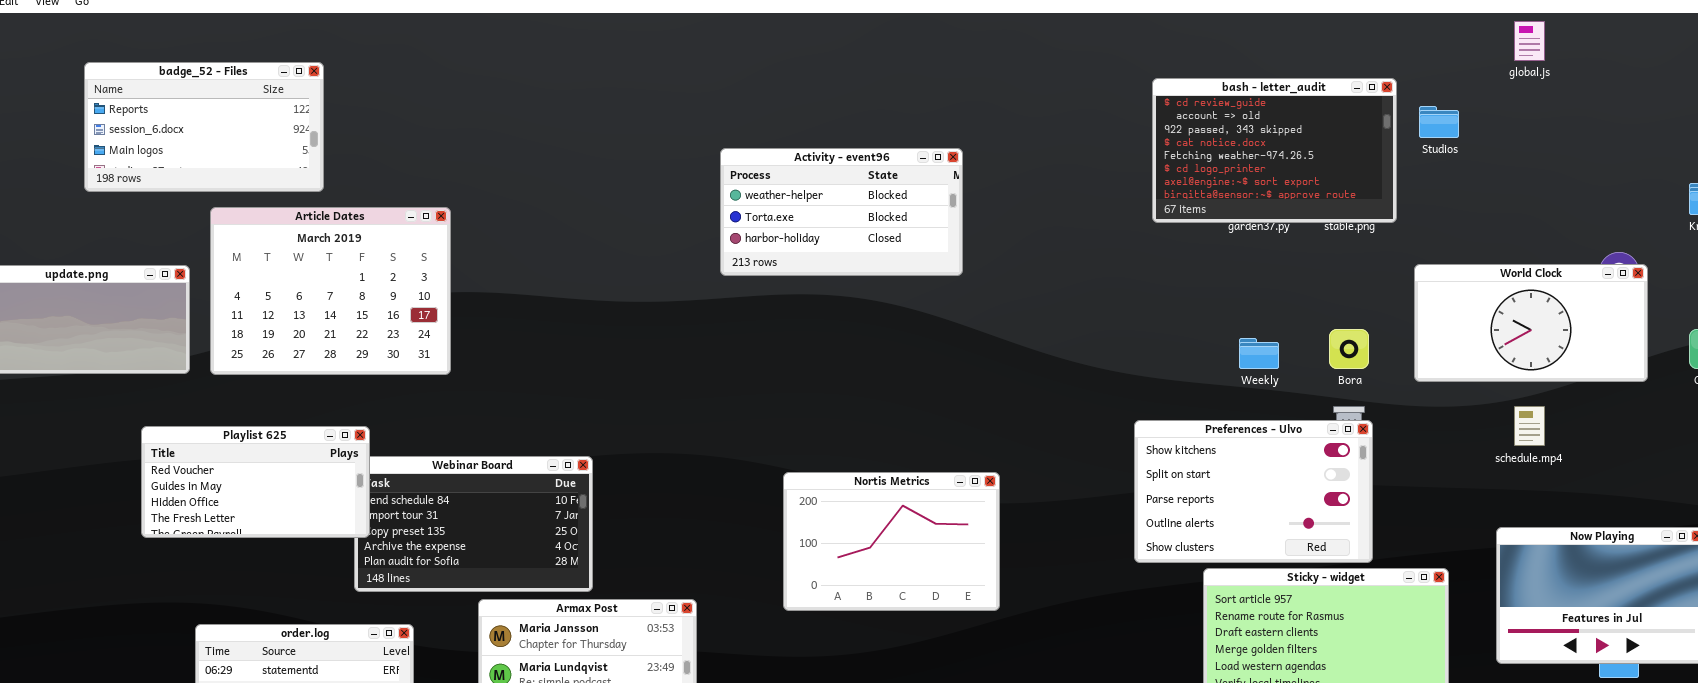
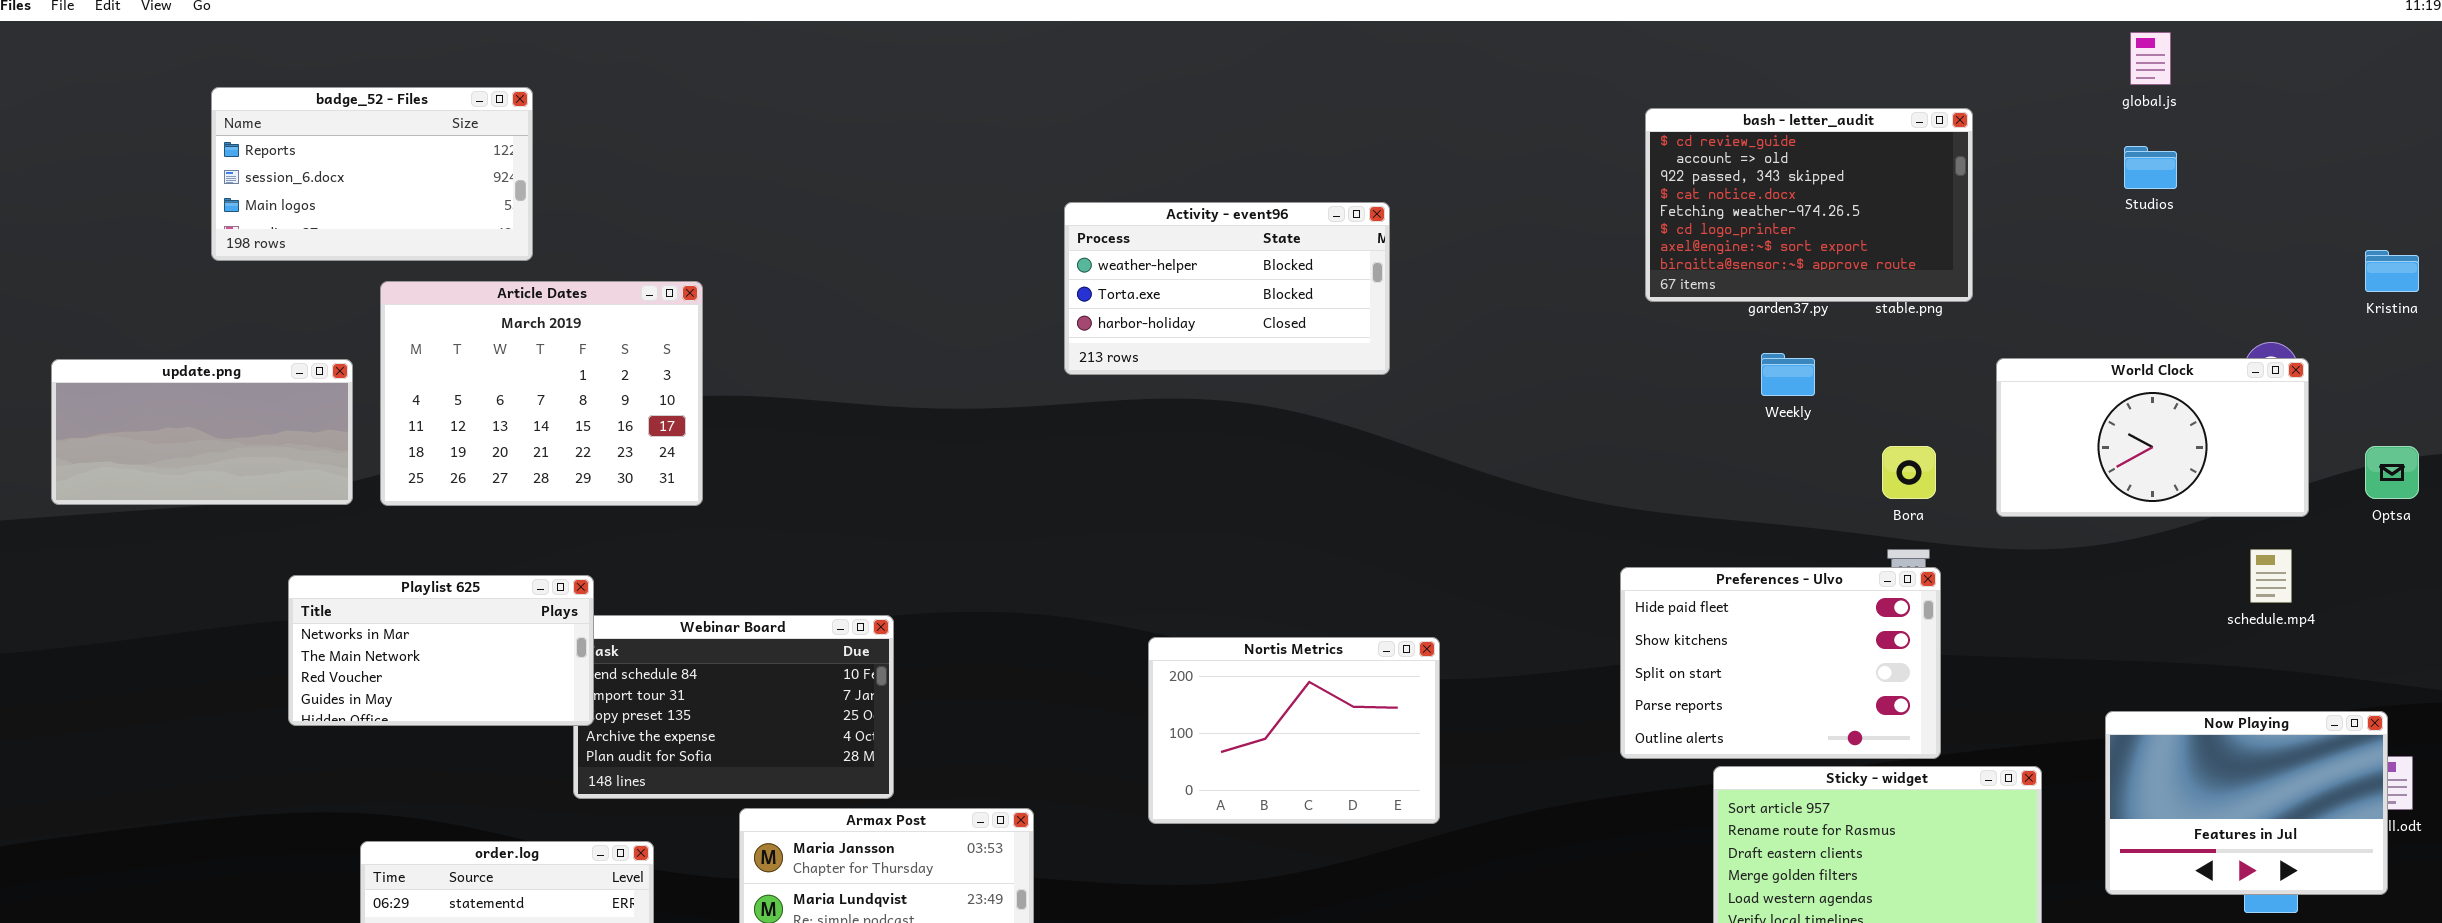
Studios: [1419,106,1459,138] -> [2124,146,2177,189], moved
Weekly: [1239,338,1279,369] -> [1761,353,1815,396], moved
schedule.mp4: [1514,406,1545,446] -> [2250,549,2292,603], moved
Preferences - Ulvo: [1134,420,1373,563] -> [1620,567,1941,759], scrolled up 1 row
Playlist 625: [141,426,370,538] -> [288,575,594,726], scrolled up 2 rows

